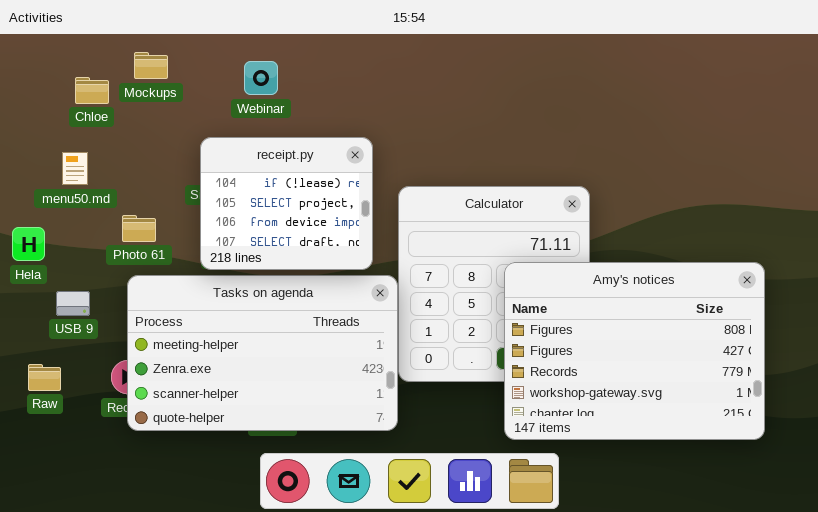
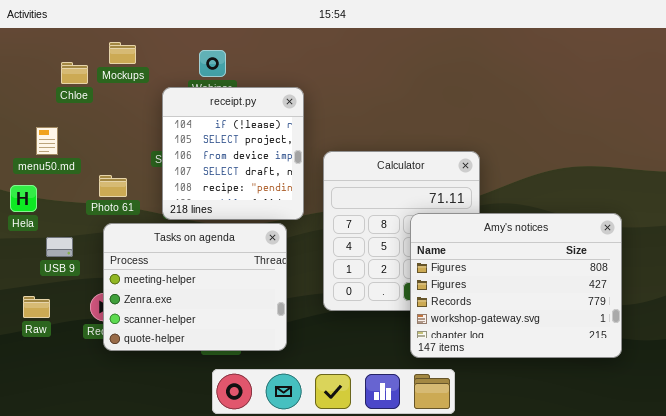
receipt.py: [200,137,373,270] -> [162,87,304,220], resized
menu50.md: [62,152,88,185] -> [36,127,58,155], moved
Tasks on agenda: [127,275,398,431] -> [103,223,287,351], resized

